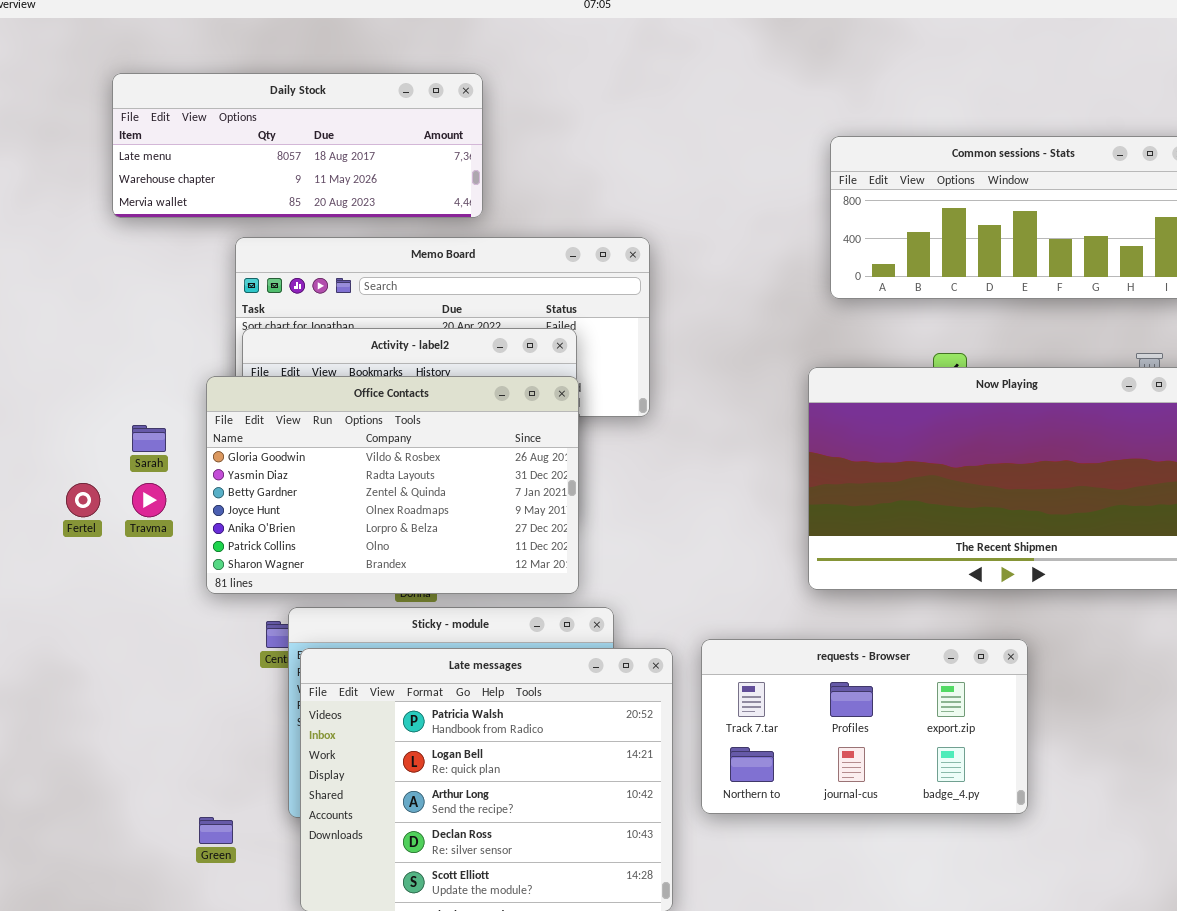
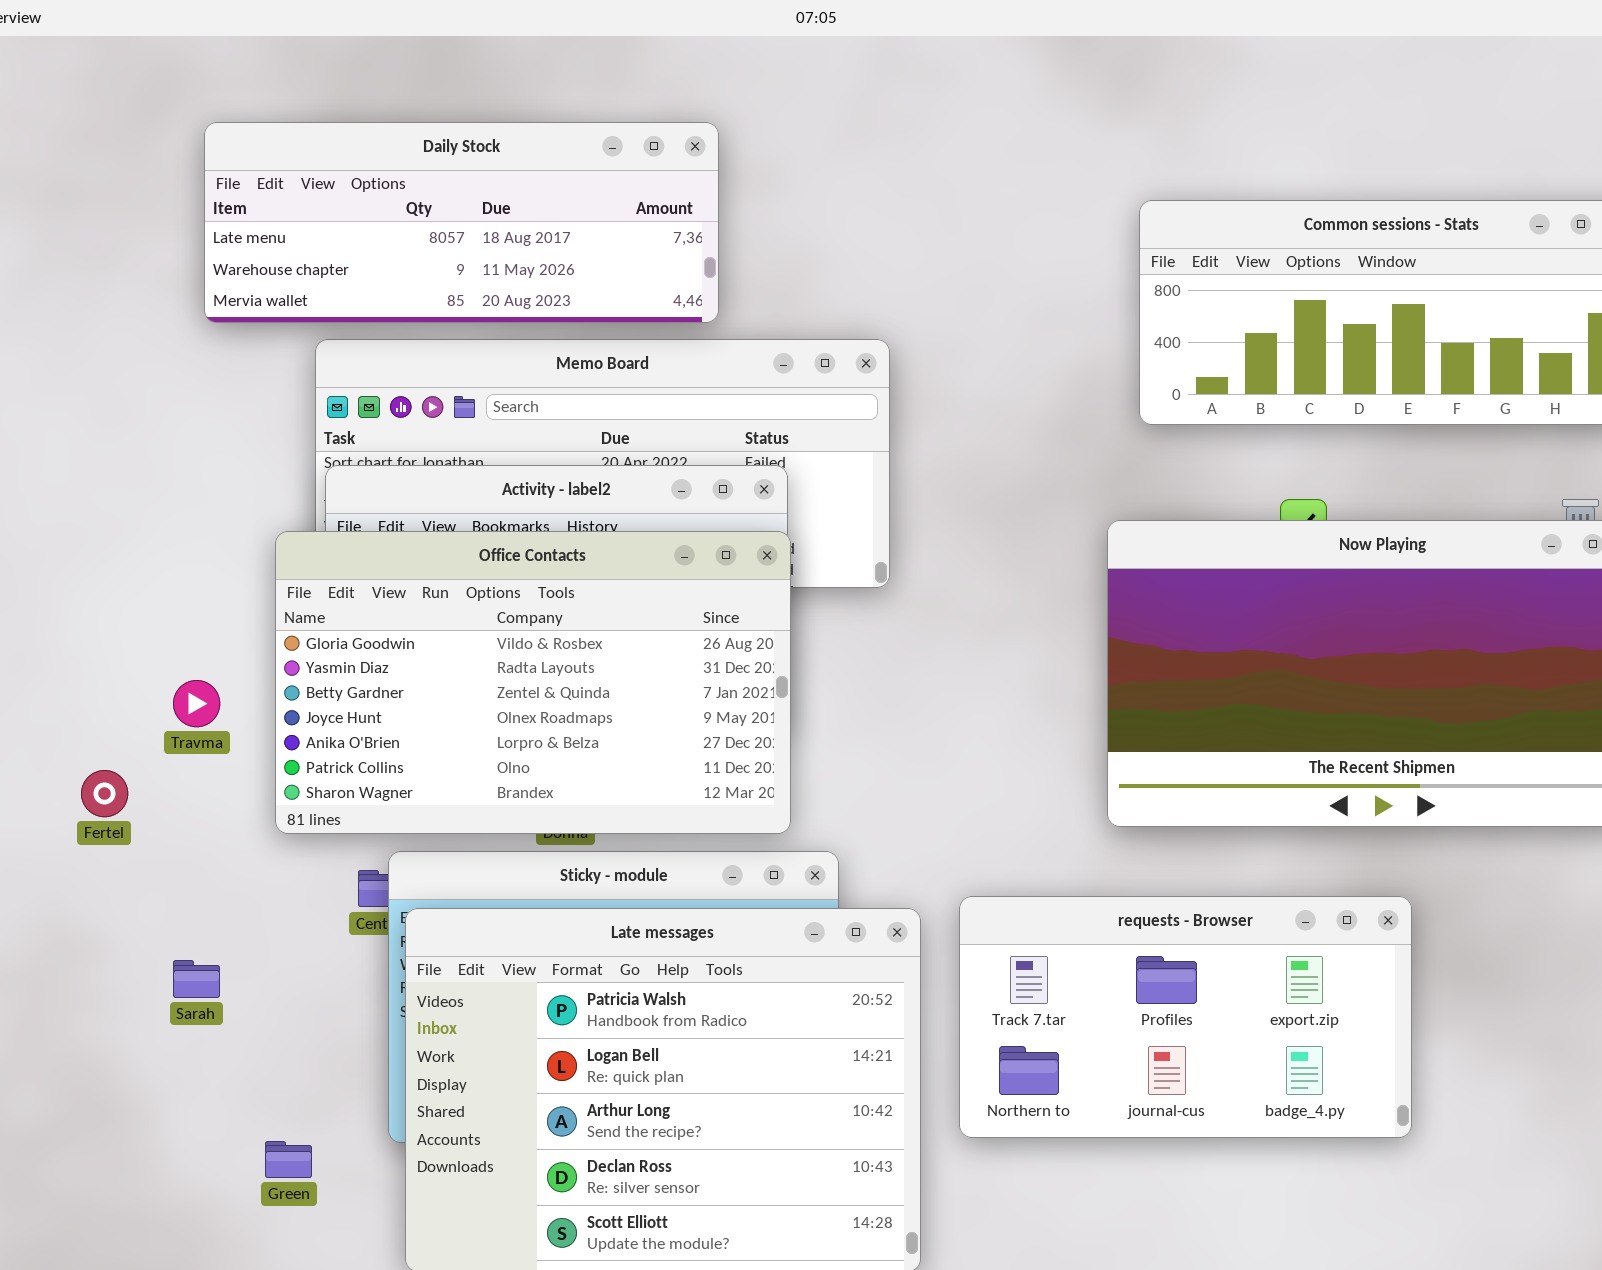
Daily Stock: [112,73,483,218] -> [204,122,719,323], moved
Sarah: [132,425,166,452] -> [173,960,220,998], moved
Fertel: [66,483,100,517] -> [81,770,128,817], moved

